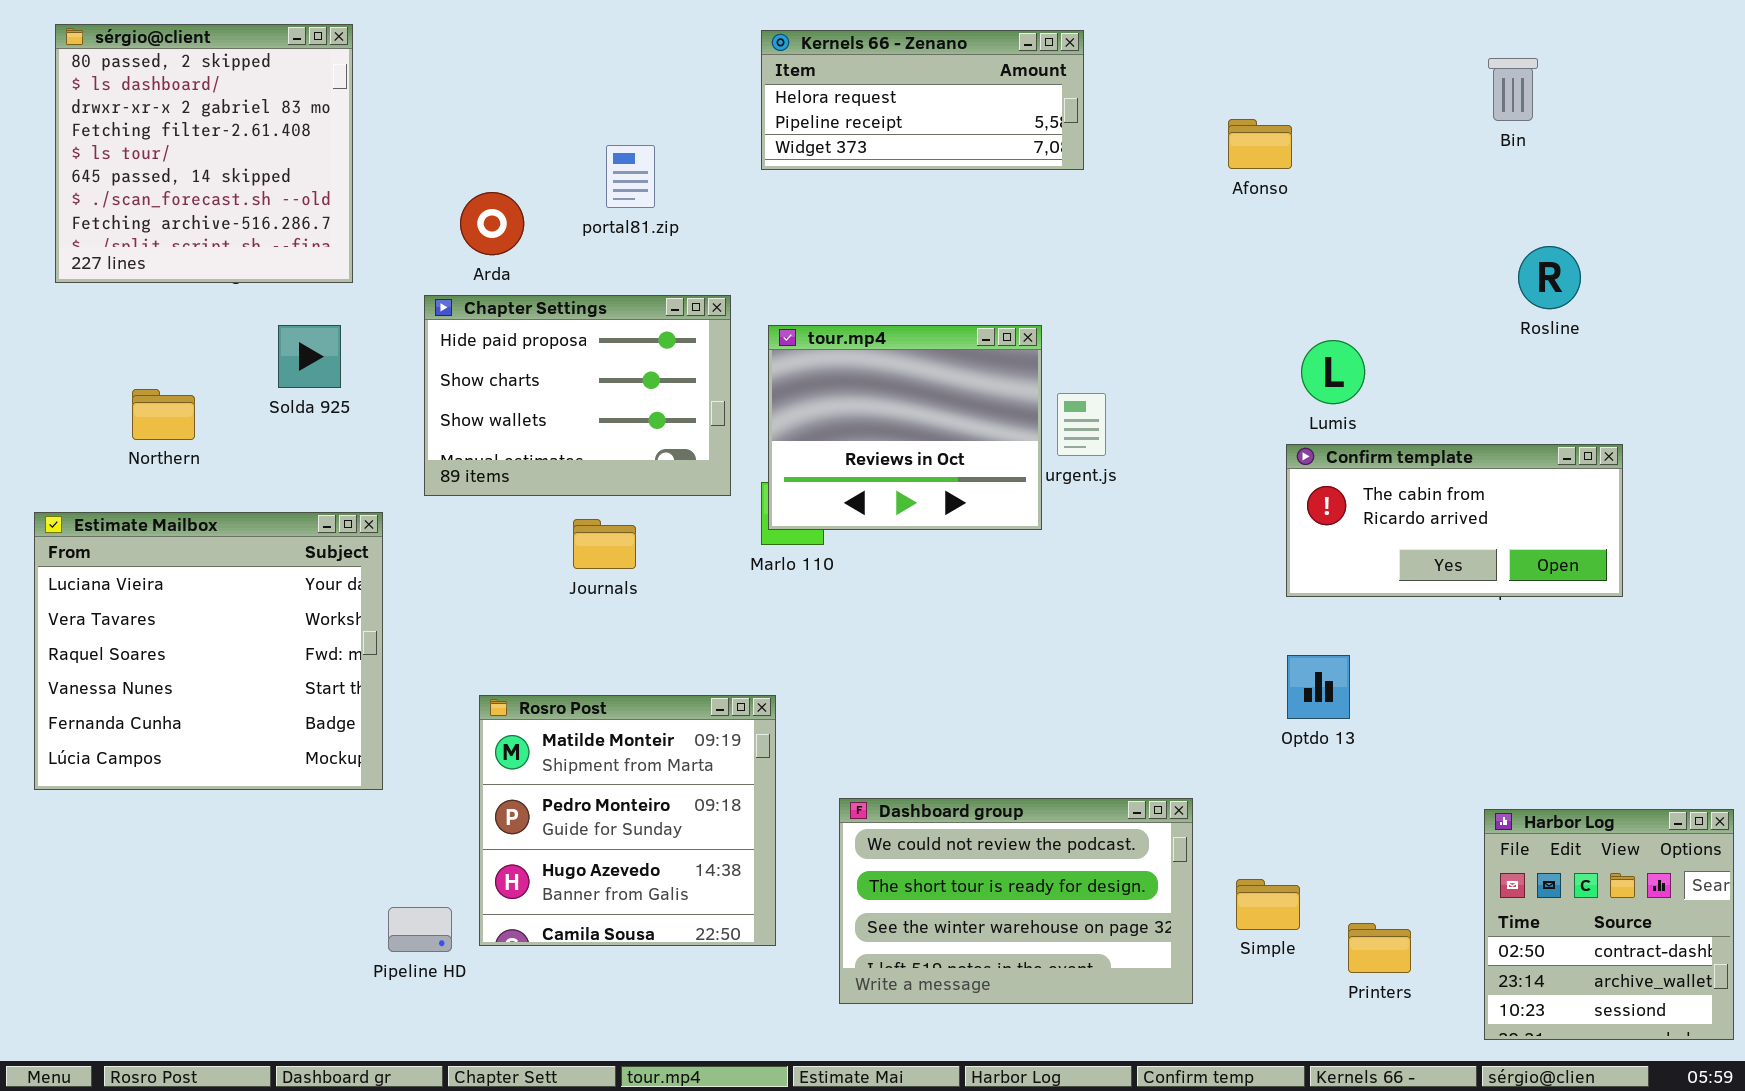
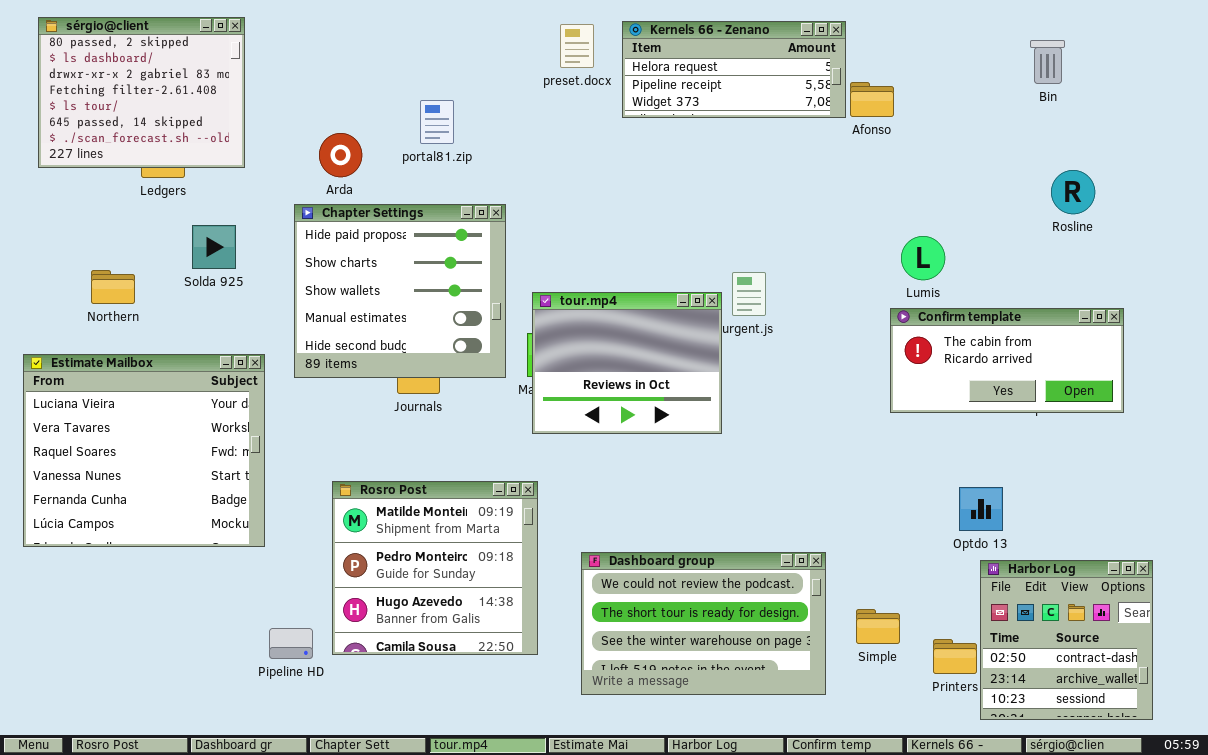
sérgio@client: [55,24,353,283] -> [38,17,245,168], resized
Kernels 66 - Zenano: [761,30,1084,170] -> [622,21,846,118], moved
Chapter Settings: [424,295,731,496] -> [294,204,506,378], resized
tour.mp4: [768,325,1042,530] -> [532,292,722,434], moved
Optdo 13: [1287,655,1350,719] -> [959,487,1003,531], moved
Harbor Log: [1484,809,1734,1040] -> [980,560,1153,720], moved

